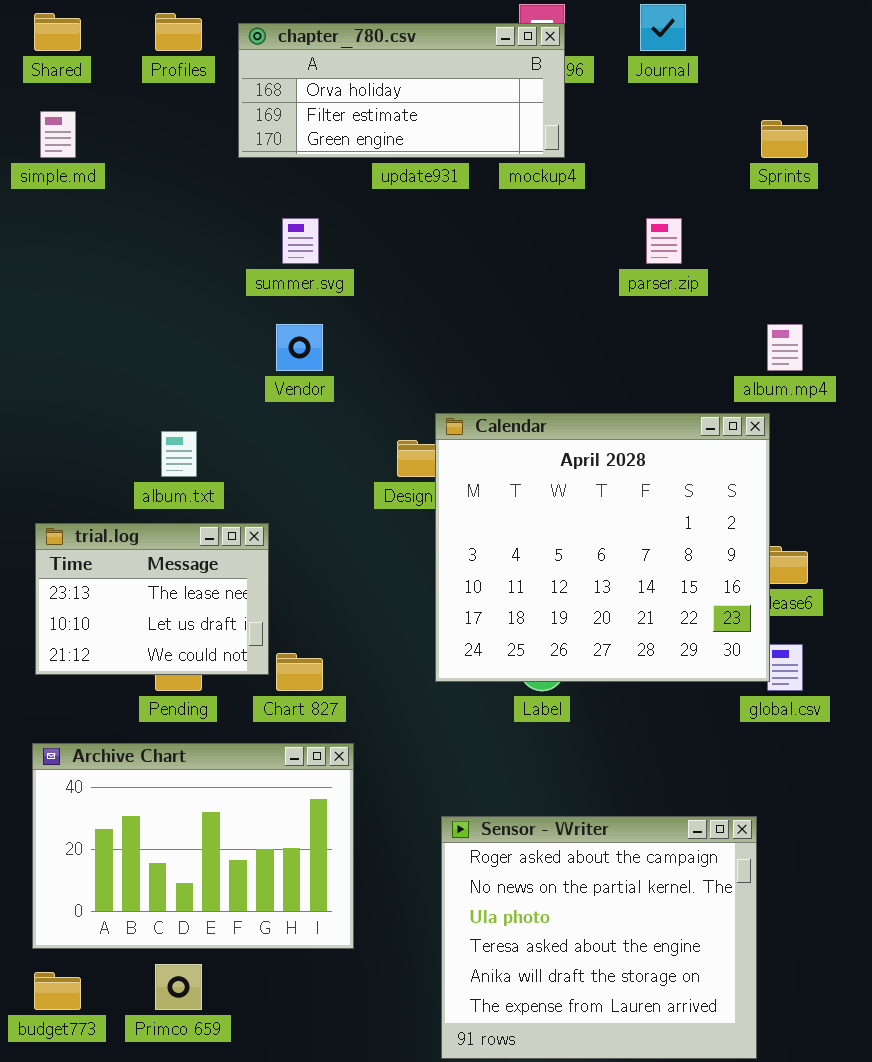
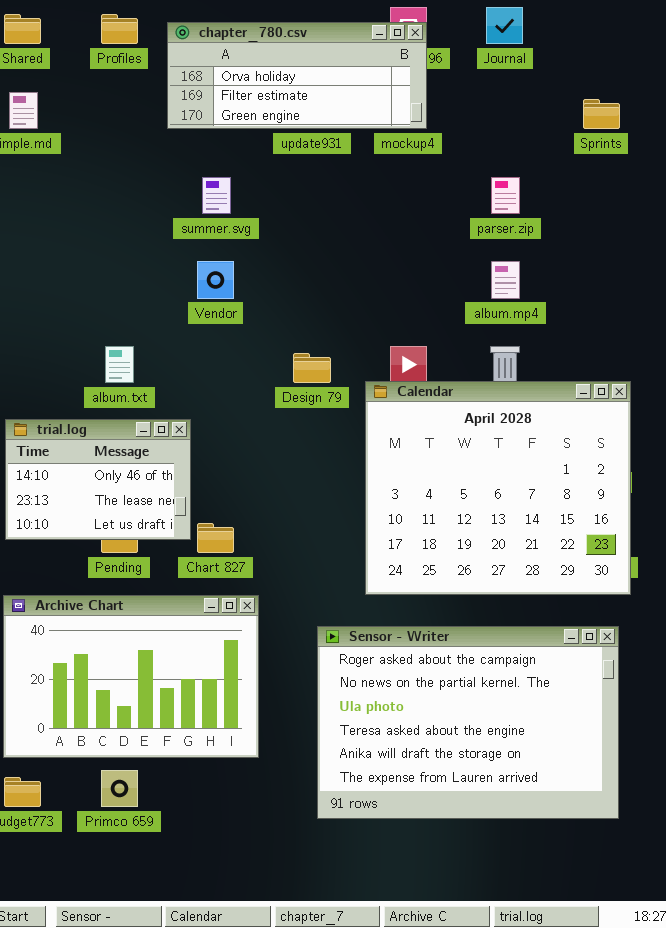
album.mp4: [767,324,803,371] -> [491,261,520,299], moved
Calendar: [435,413,770,682] -> [365,381,631,595], moved
trial.log: [35,523,269,675] -> [5,419,191,540], scrolled up 1 row
Sensor - Writer: [441,816,757,1059] -> [317,626,619,819], moved, resized

